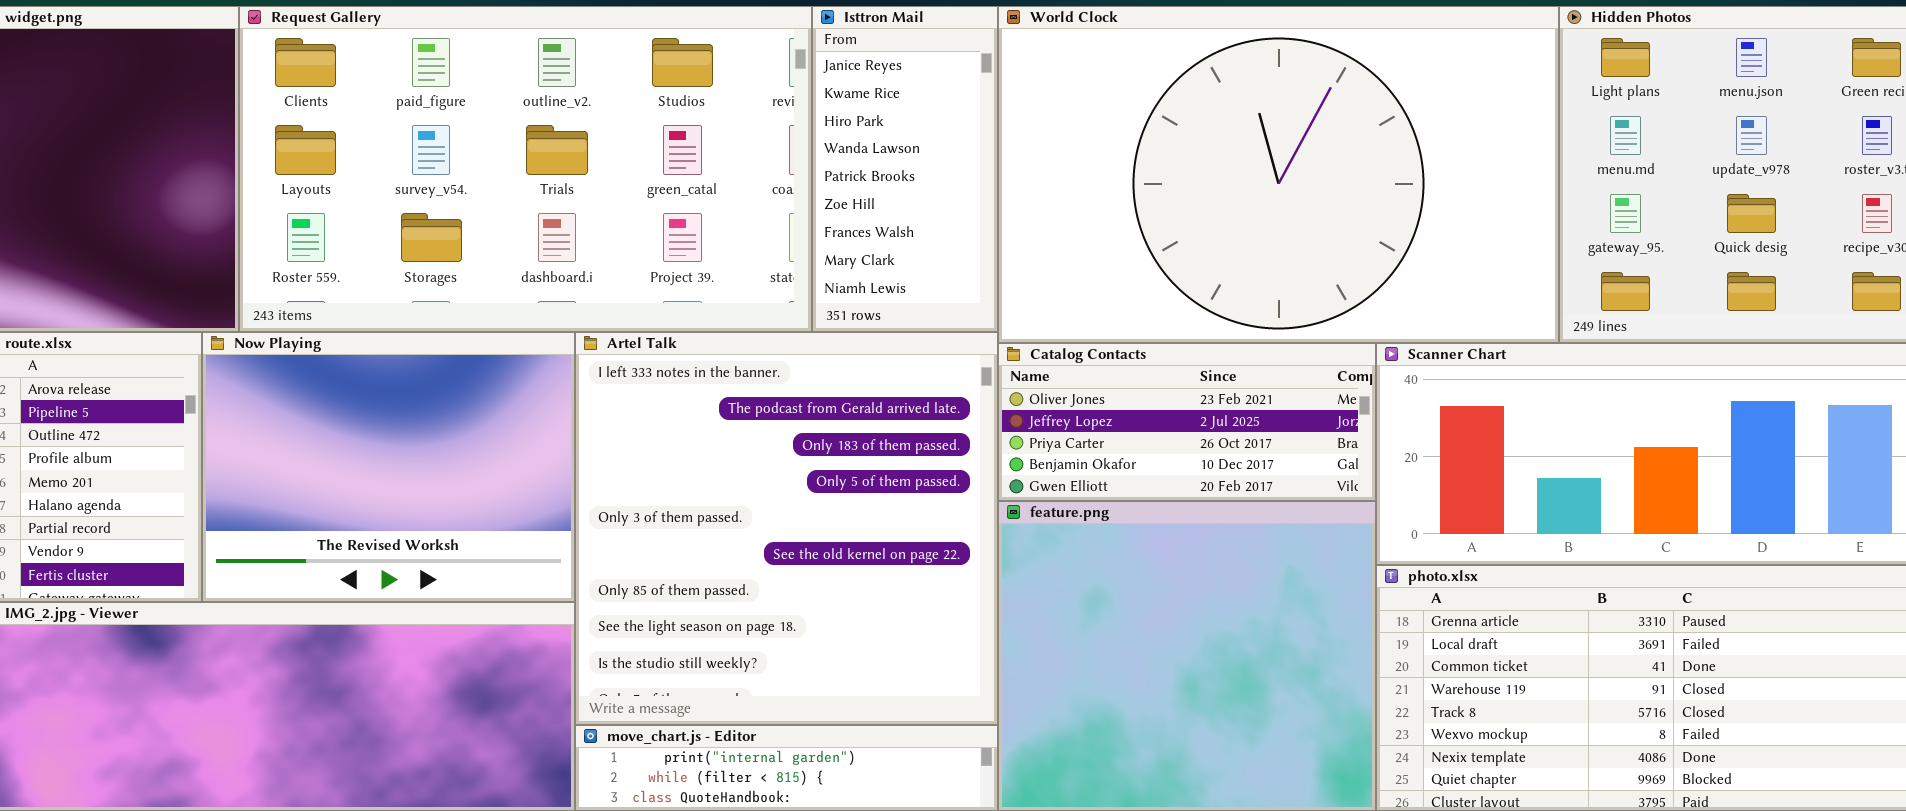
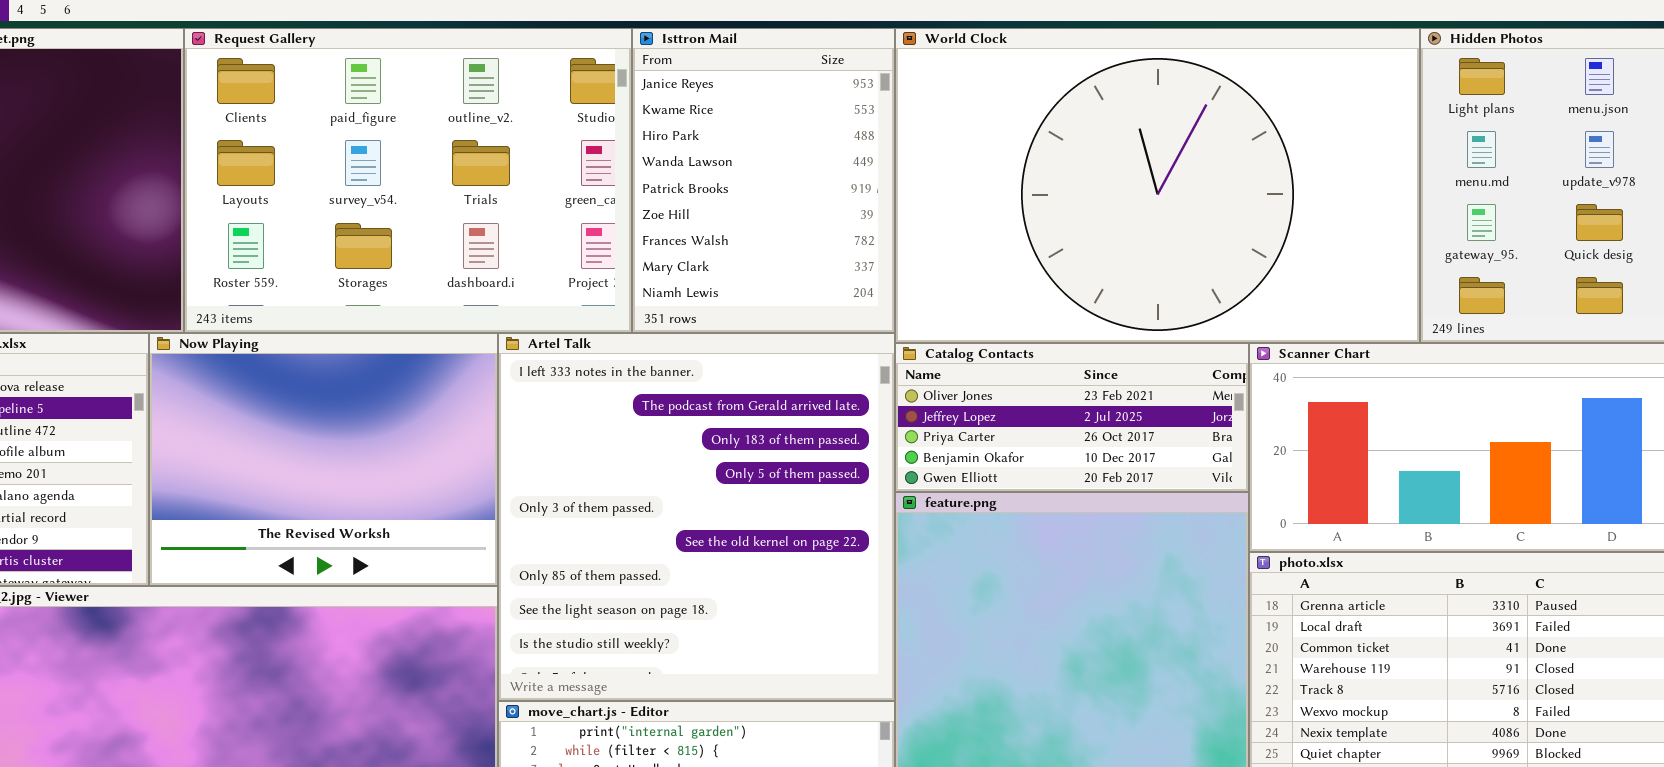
Request Gallery: [239,6,812,332] -> [184,28,632,333], resized
Isttron Mail: [812,6,998,332] -> [632,28,895,333], resized

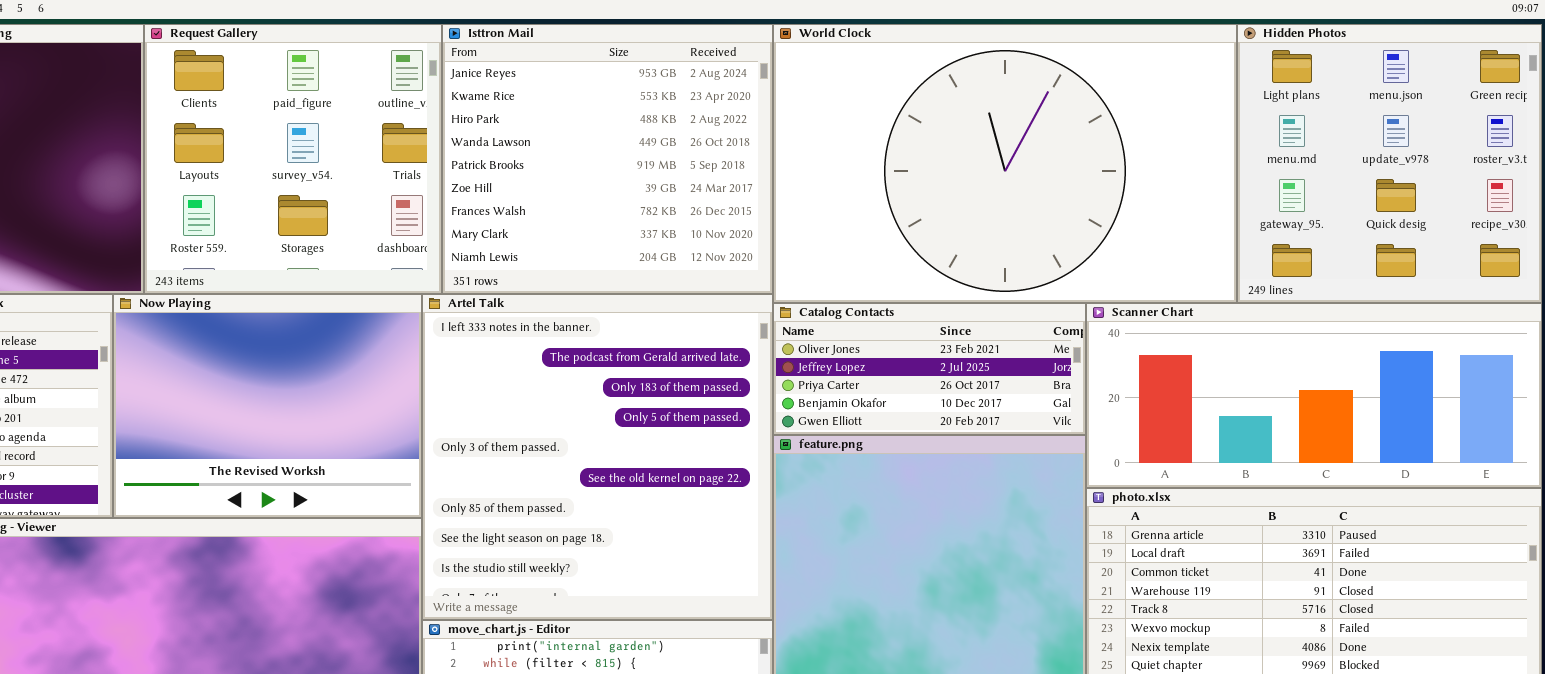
Request Gallery: [184,28,632,333] -> [144,24,442,294], resized
Isttron Mail: [632,28,895,333] -> [442,24,773,294], resized

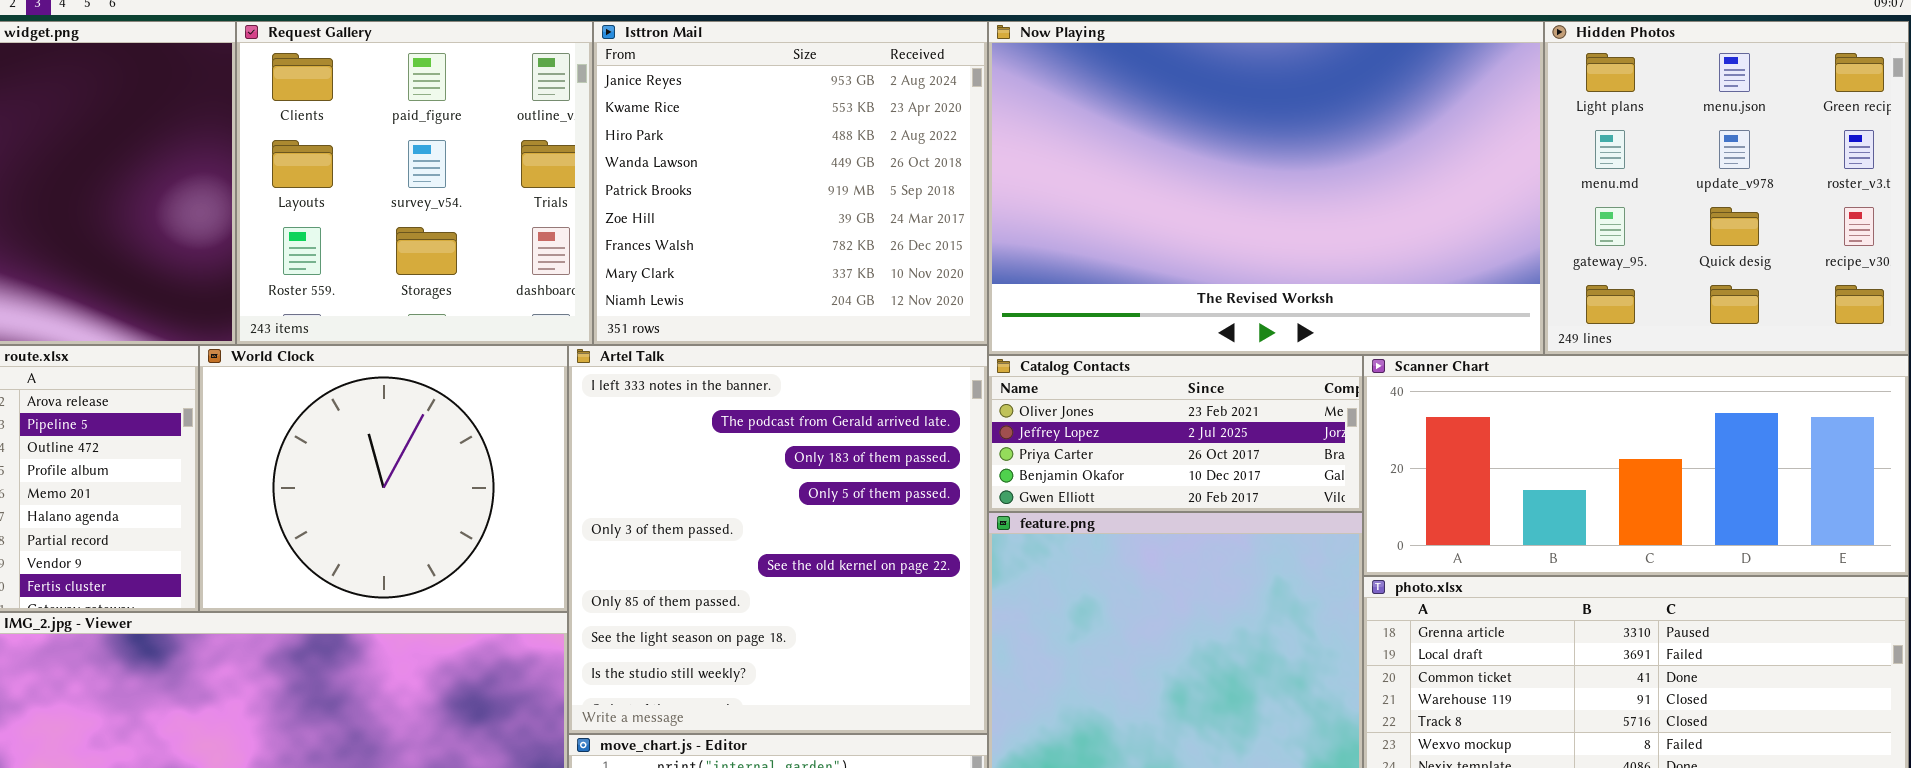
World Clock: [773,24,1237,303] -> [199,345,568,612], moved, resized
Now Playing: [113,294,422,518] -> [988,21,1544,355], moved, resized

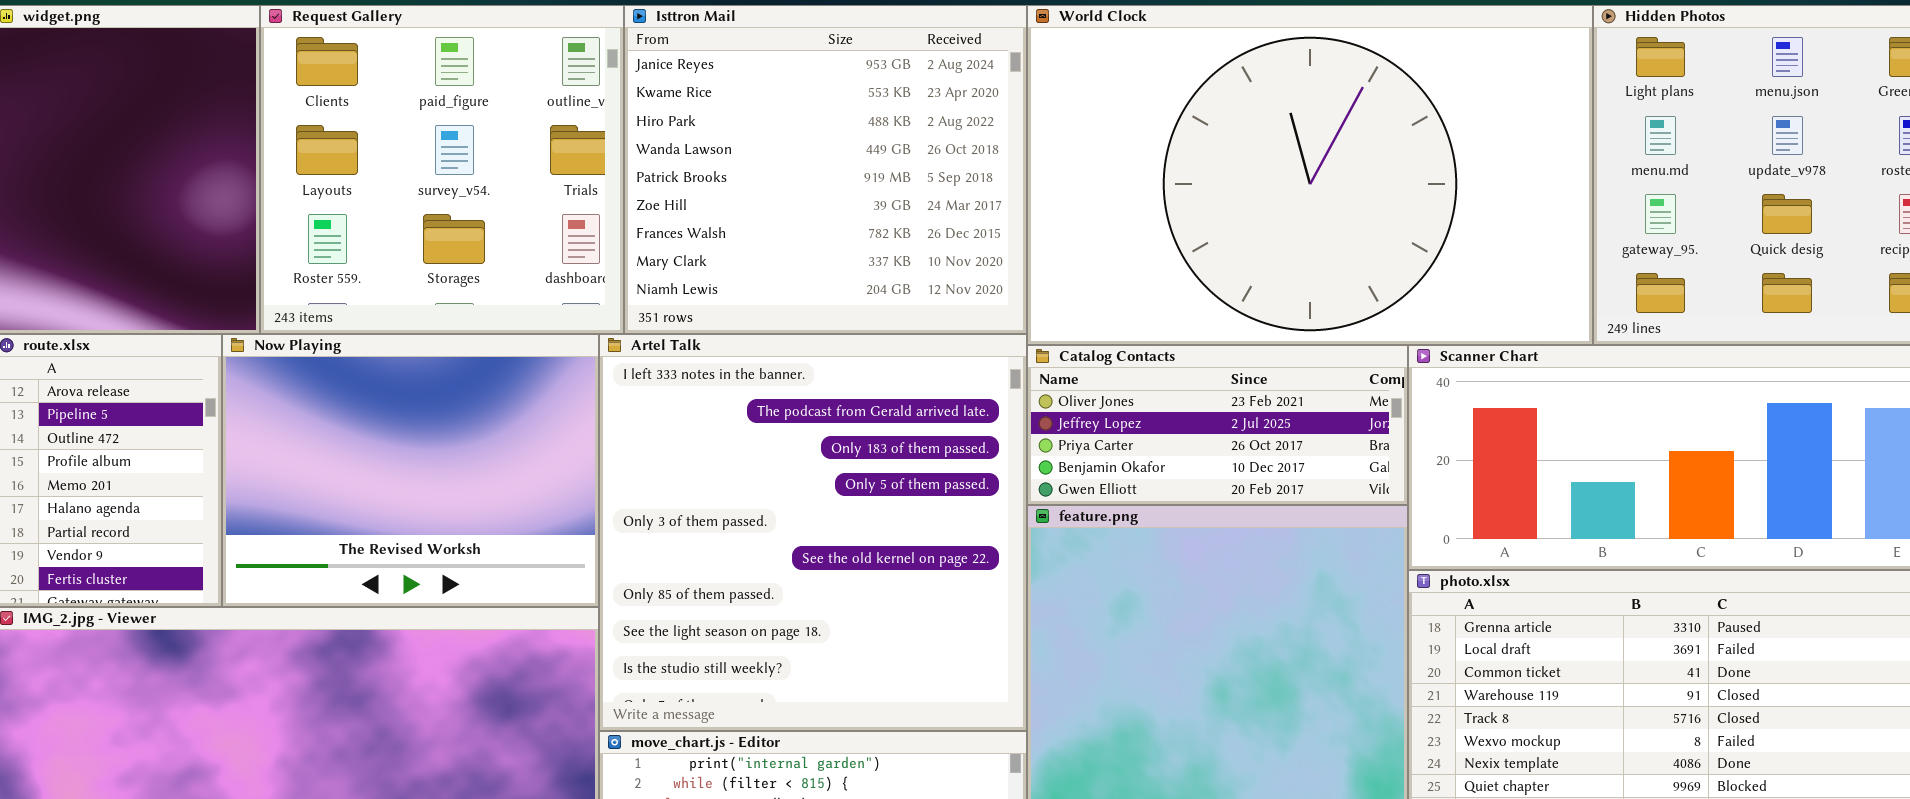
Now Playing: [988,21,1544,355] -> [222,334,599,607], moved, resized
World Clock: [199,345,568,612] -> [1027,5,1593,345], moved, resized

